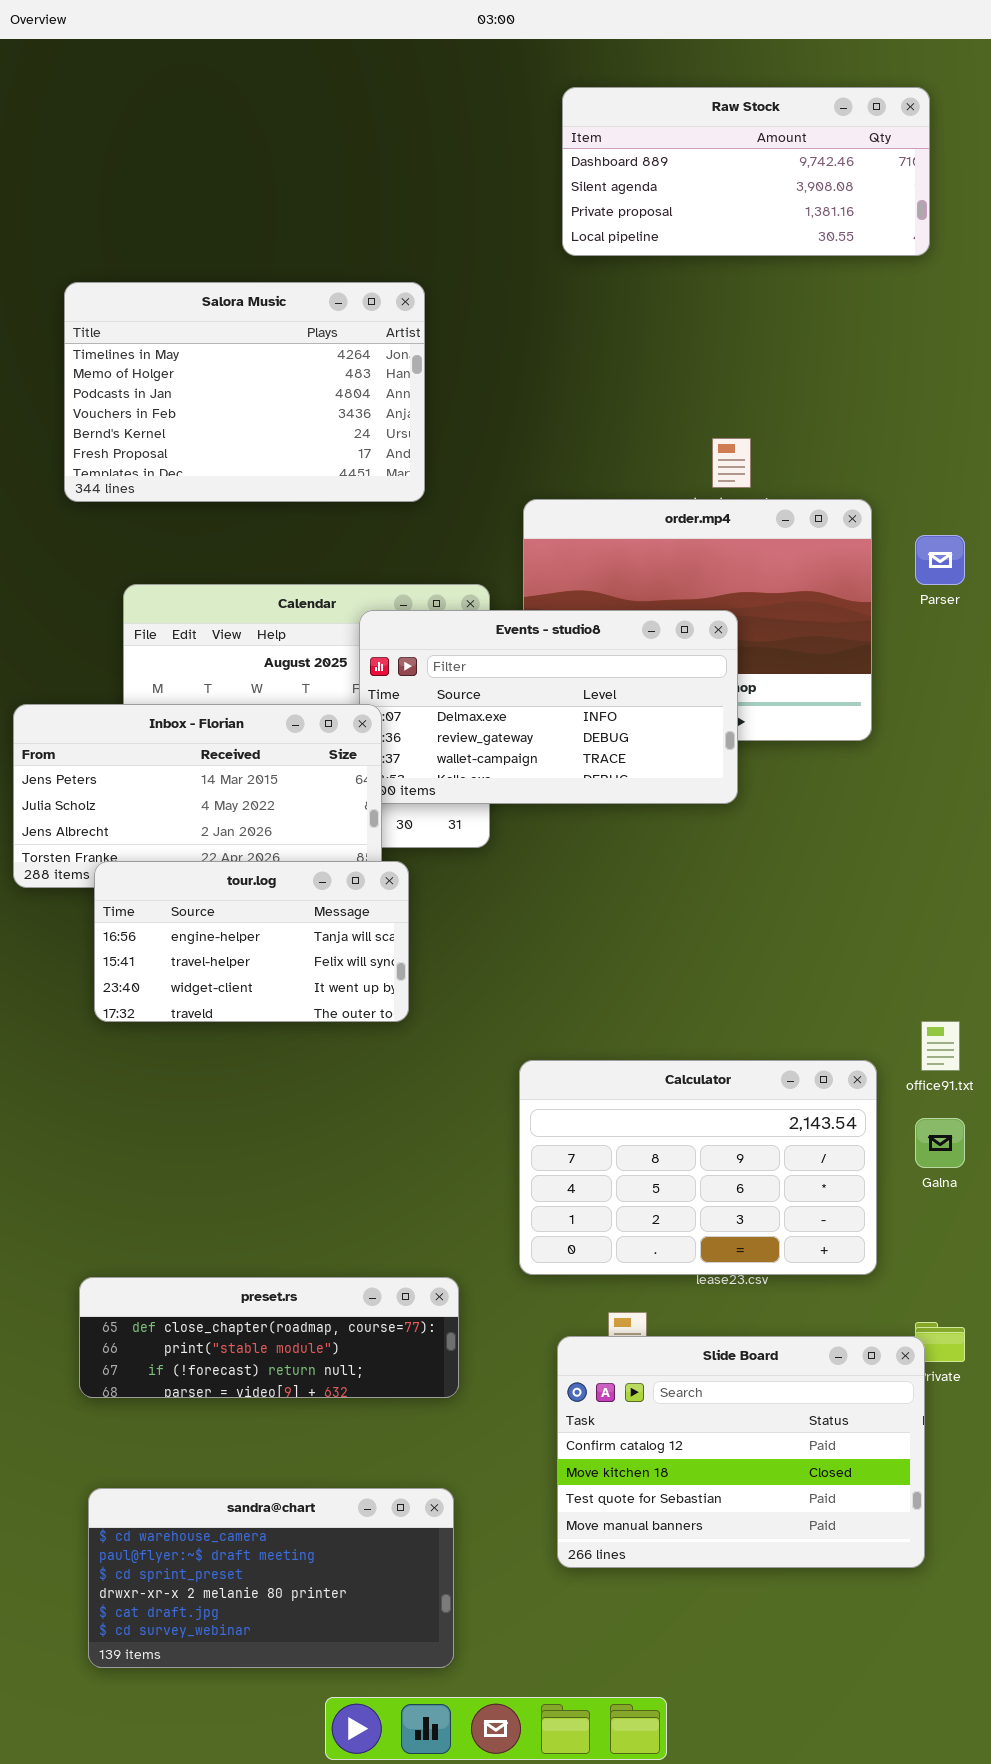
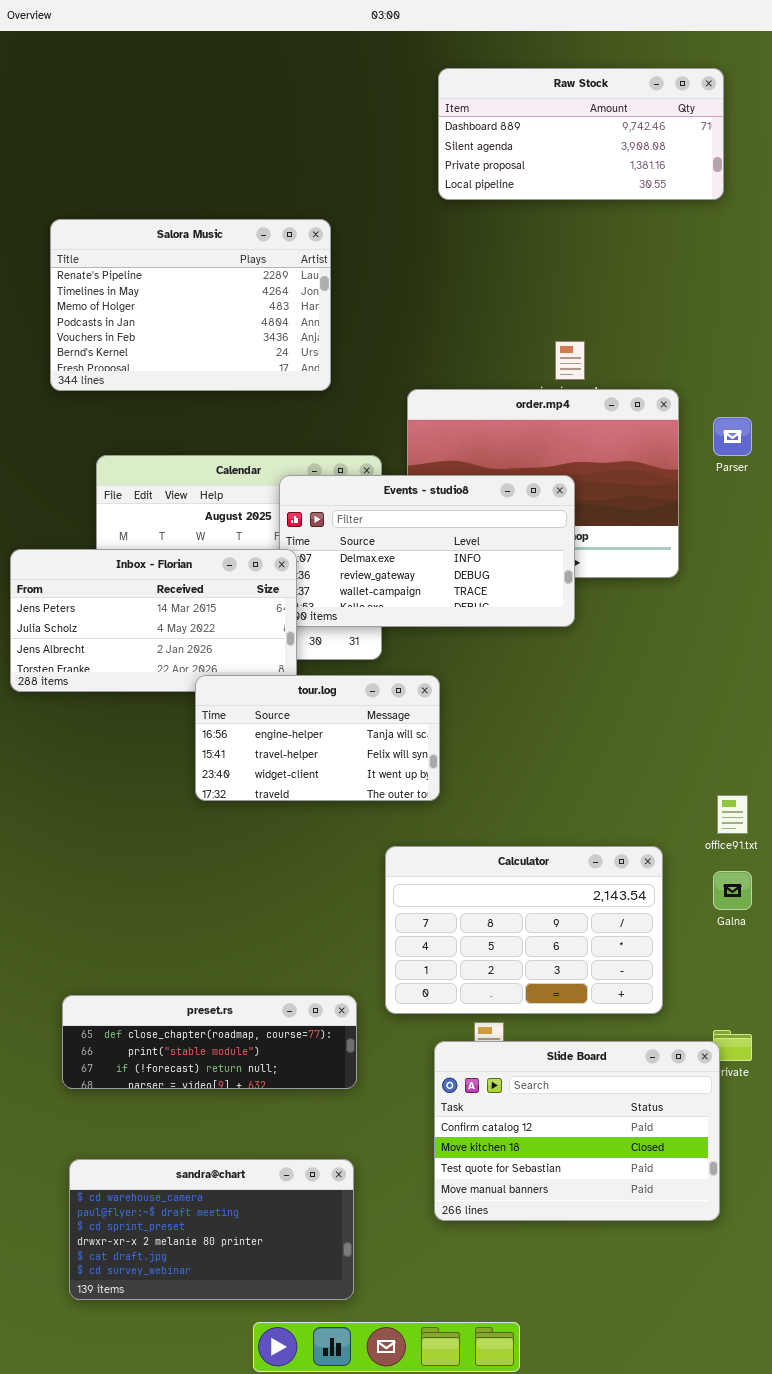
Salora Music: [64,282,425,502] -> [50,219,331,391], scrolled up 1 row
tour.log: [94,861,409,1022] -> [195,675,440,801], moved
Calculator: [519,1060,877,1275] -> [385,846,663,1014], moved

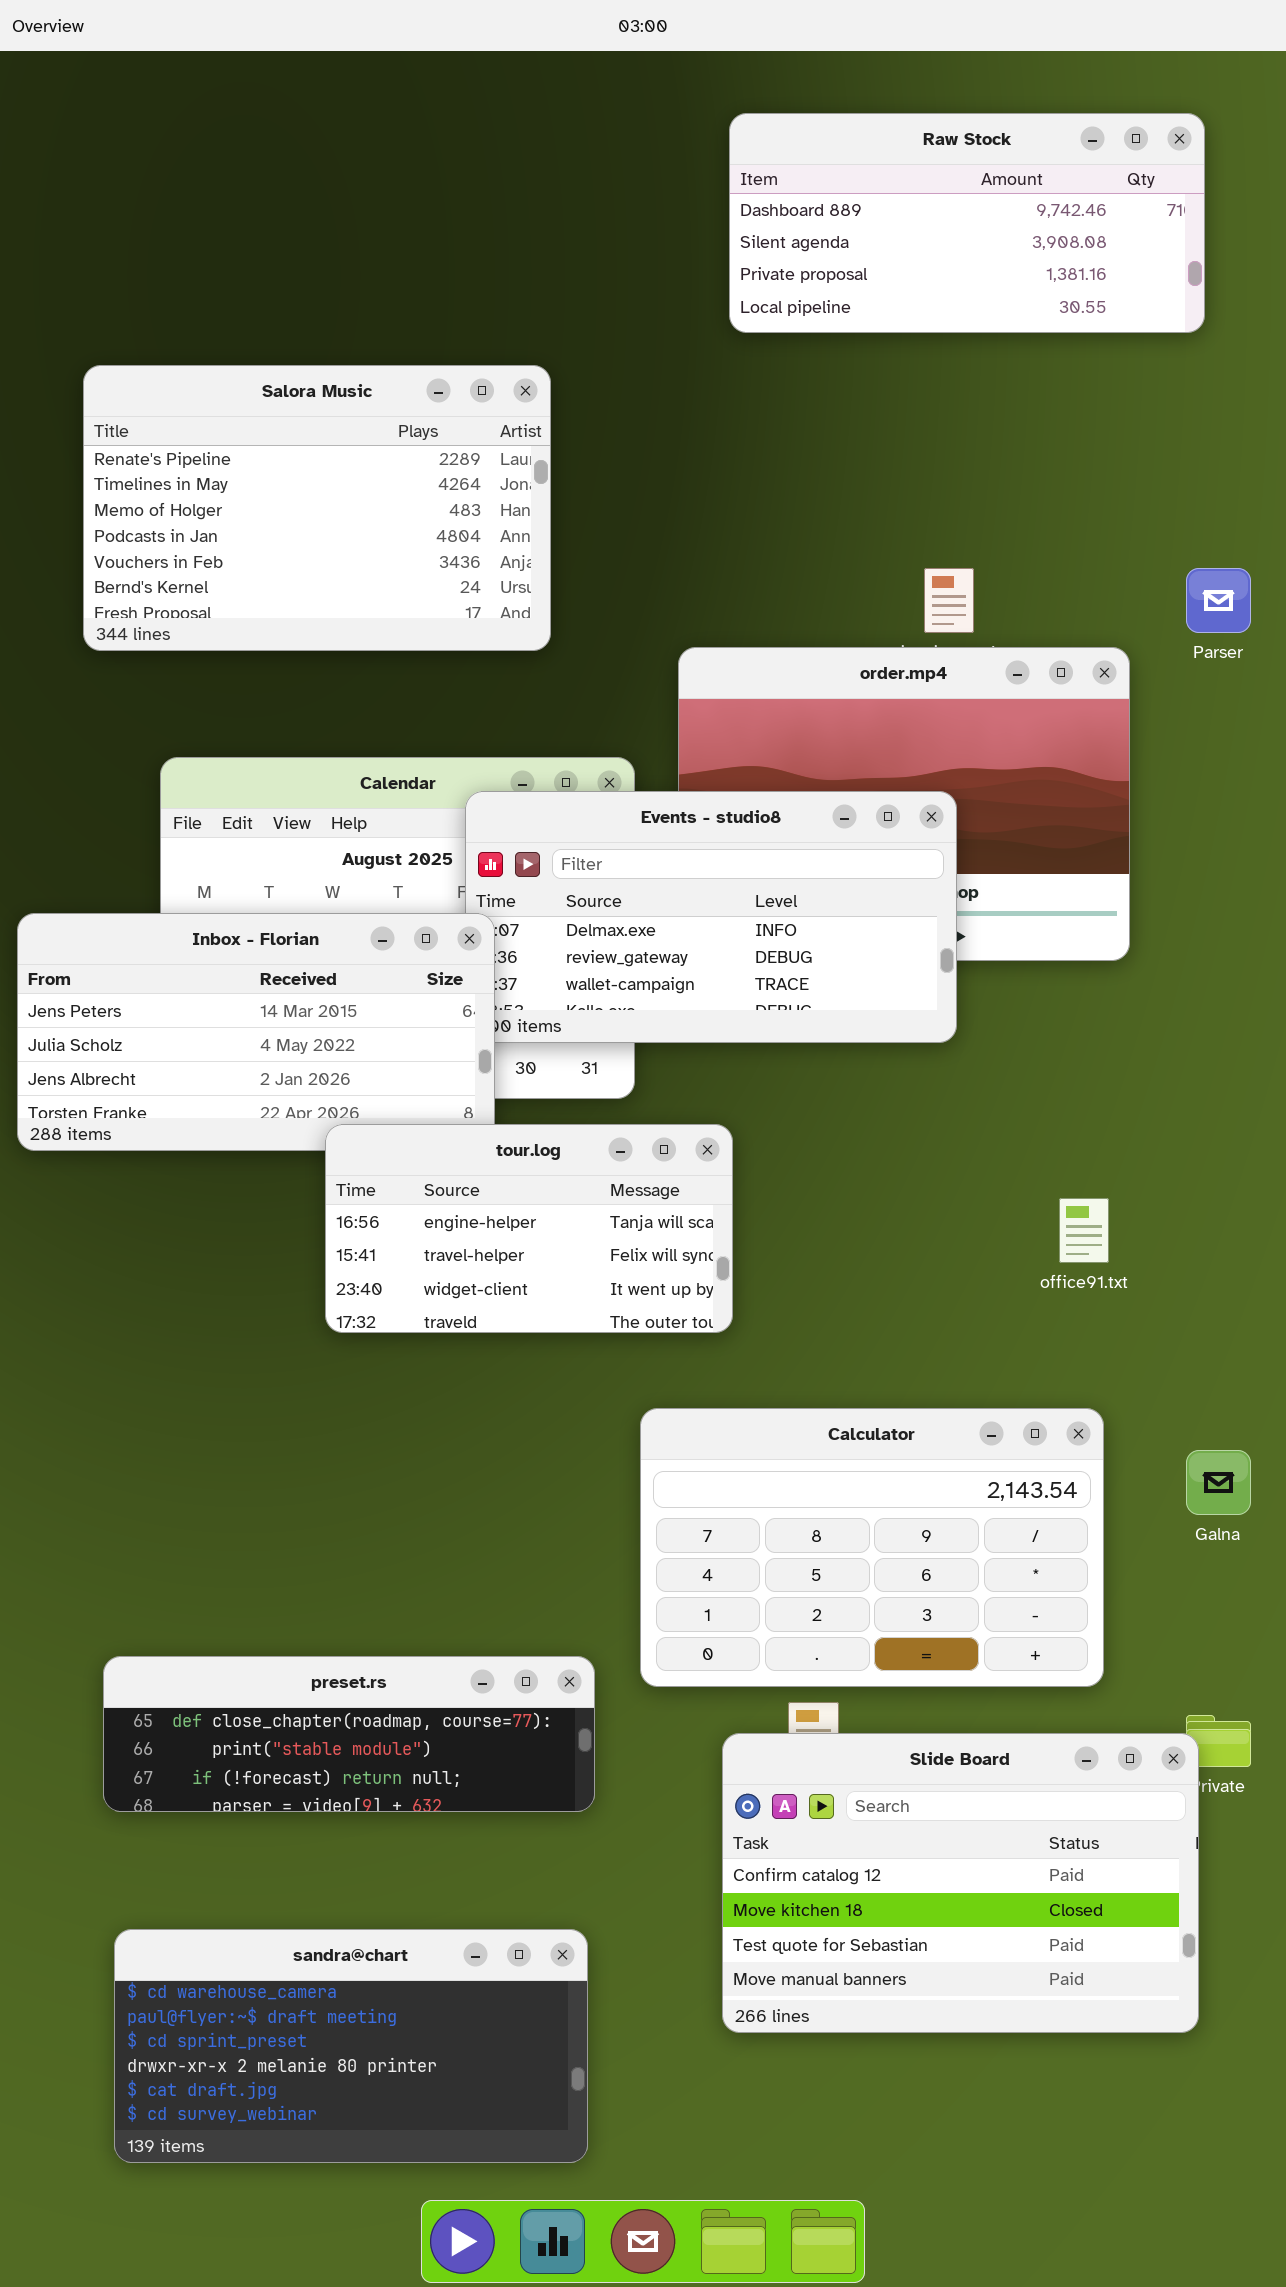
Parser: [713,417,752,456] -> [1186,568,1251,633], moved
office91.txt: [717,795,748,834] -> [1059,1198,1109,1263], moved

